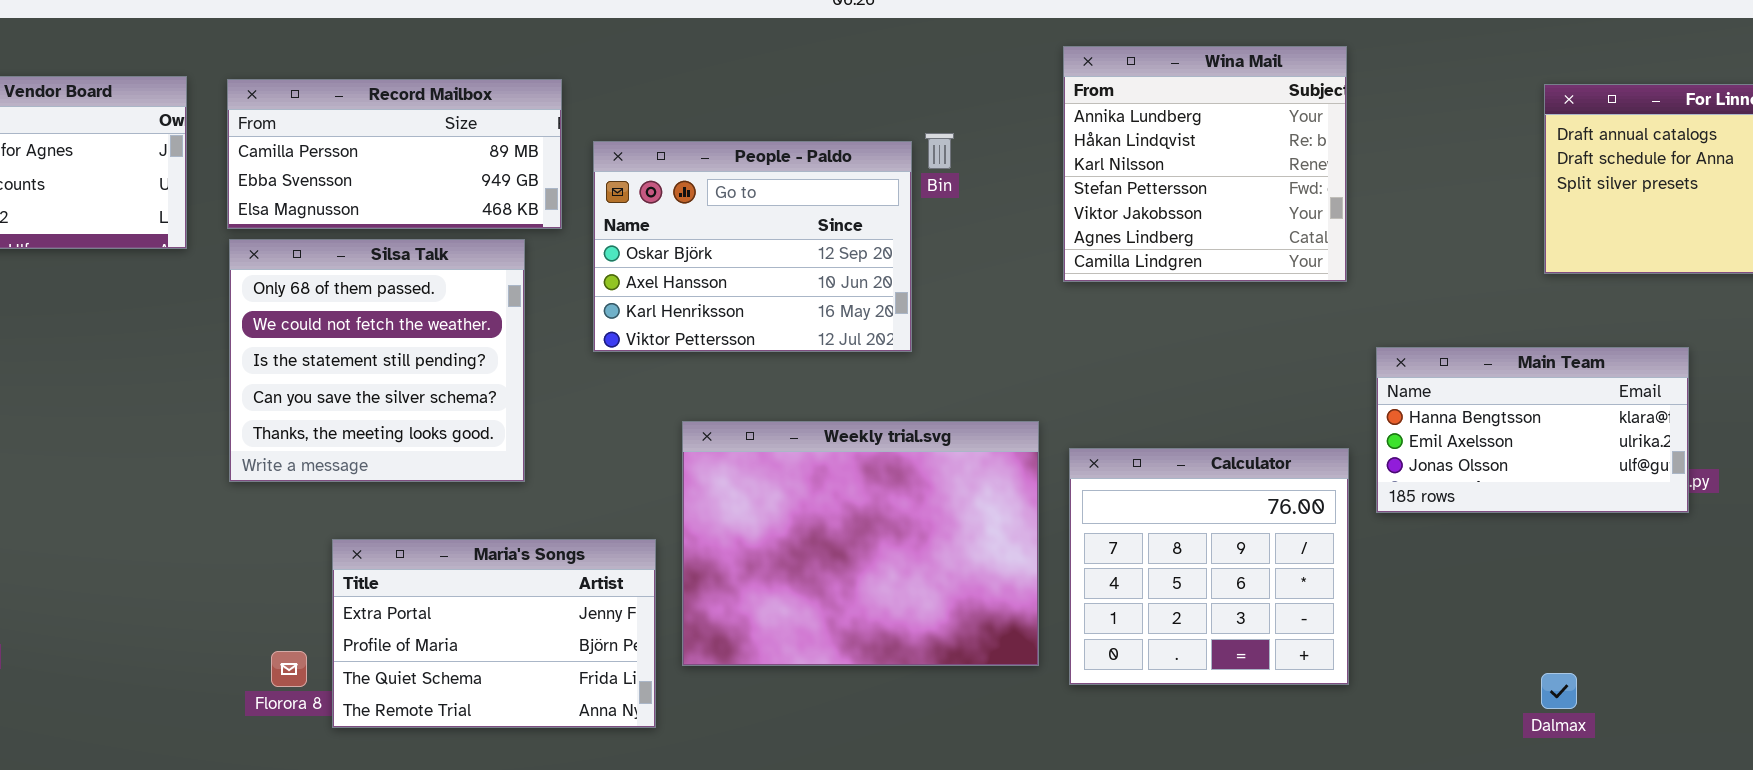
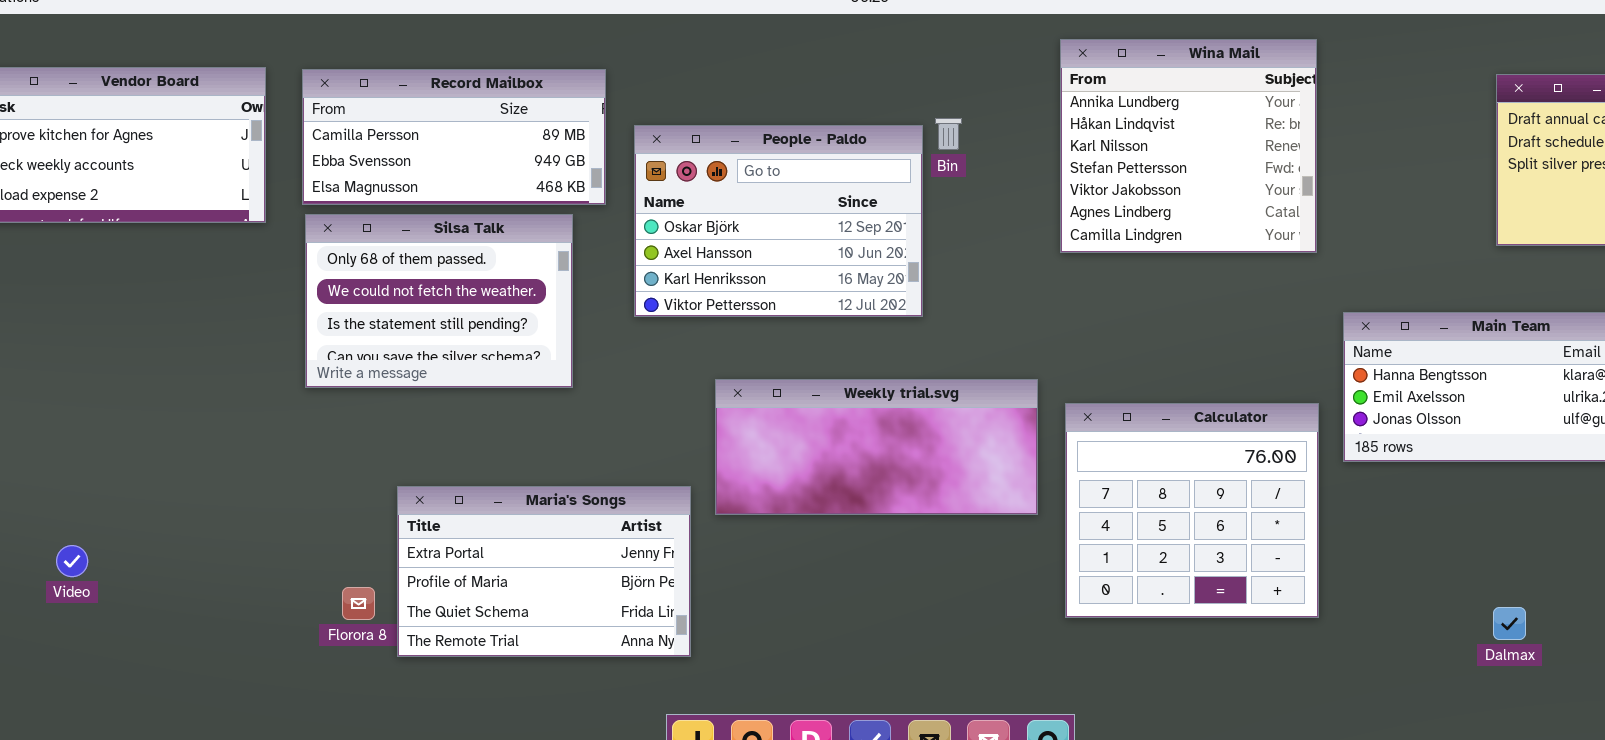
Silsa Talk: [229,239,525,482] -> [305,214,573,388], resized
Weekly trial.svg: [682,421,1039,666] -> [715,379,1038,515], resized

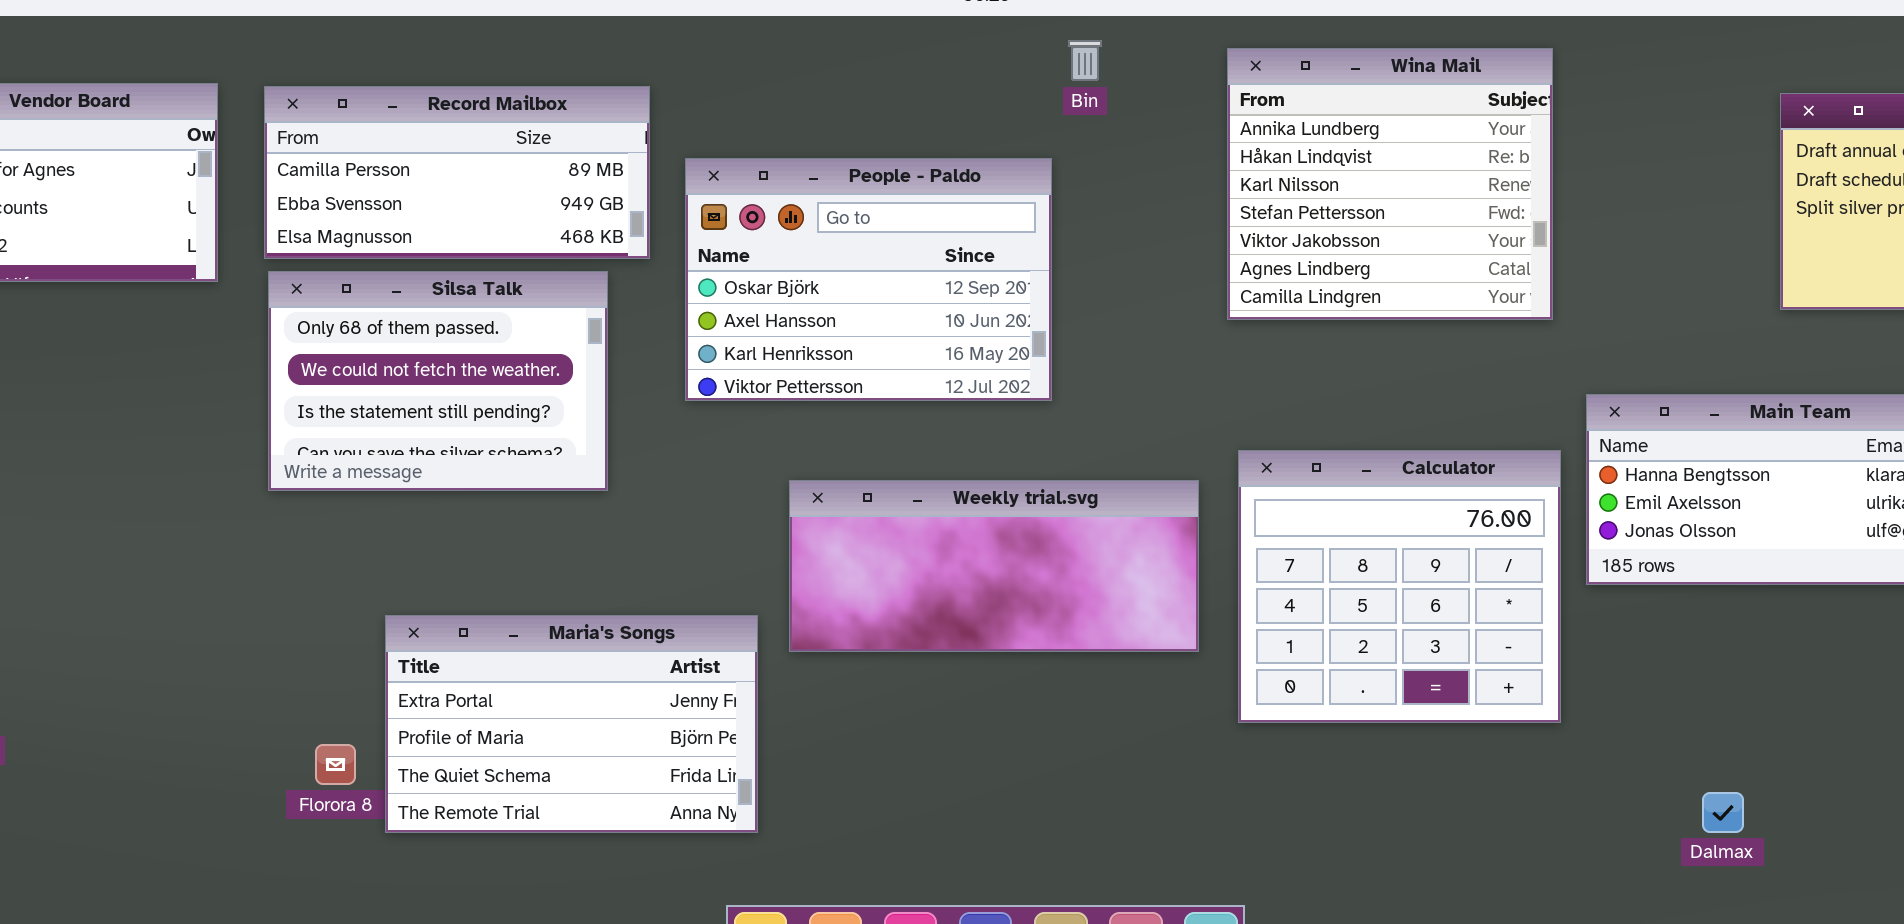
Bin: [935,118,962,150] -> [1068,40,1102,81], moved
Calculator: [1065,403,1319,618] -> [1238,450,1561,723], moved
Dalmax: [1493,607,1526,640] -> [1702,792,1744,833], moved

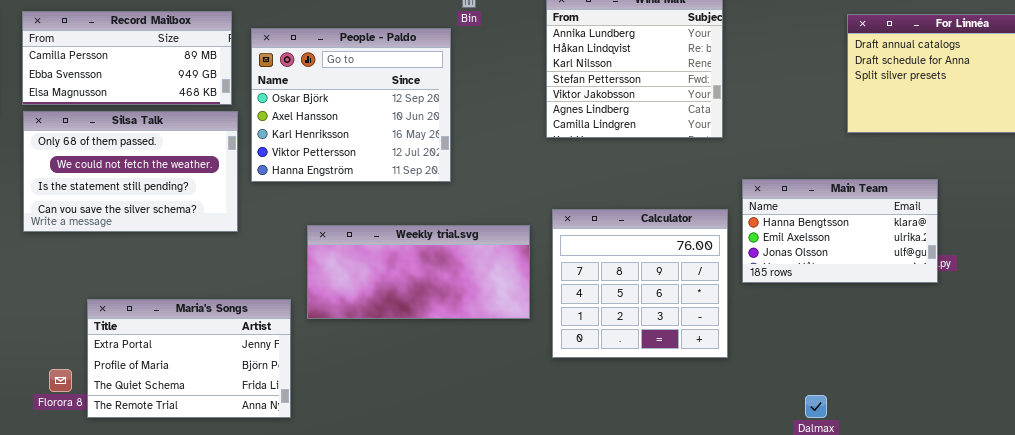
People - Paldo: [685,158,1052,401] -> [251,28,451,182], resized
Silsa Talk: [268,271,608,491] -> [23,111,238,232], resized

